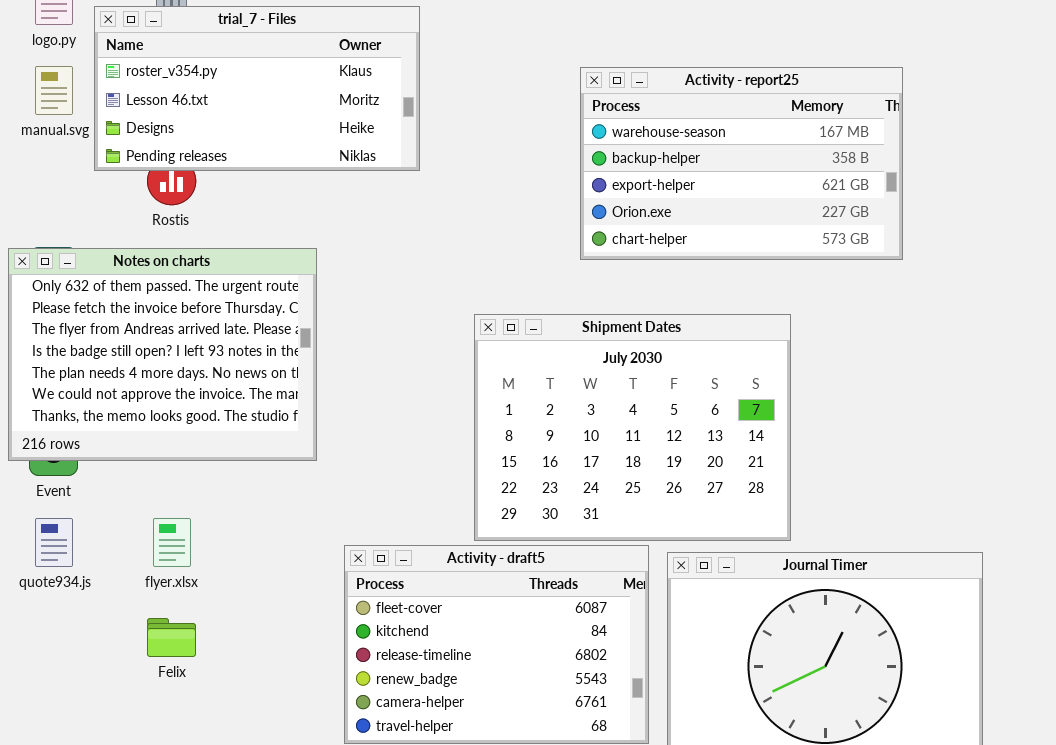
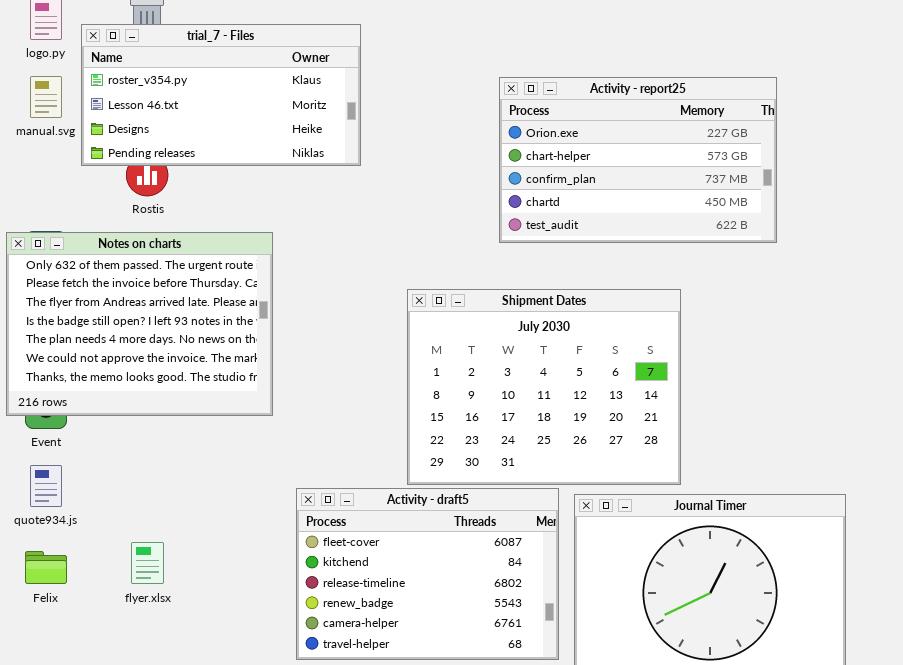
Activity - report25: [580,67,903,260] -> [499,77,777,243], scrolled down 3 rows
flyer.xlsx: [153,518,191,567] -> [131,542,164,584], moved
Felix: [147,618,196,657] -> [25,551,67,584], moved

